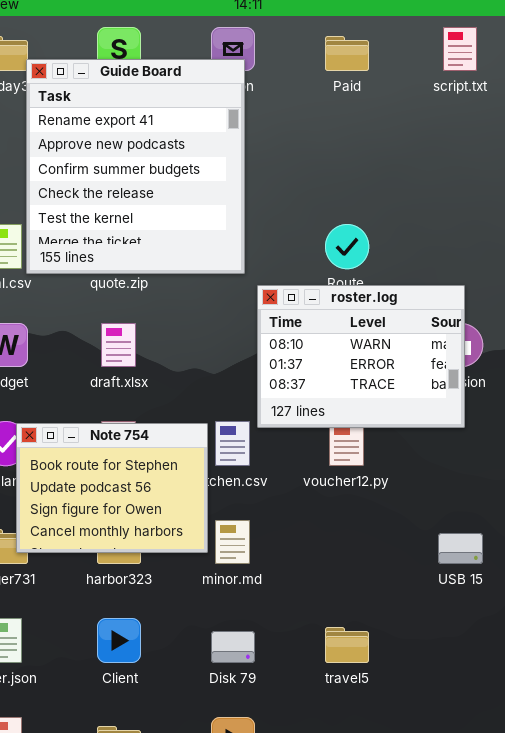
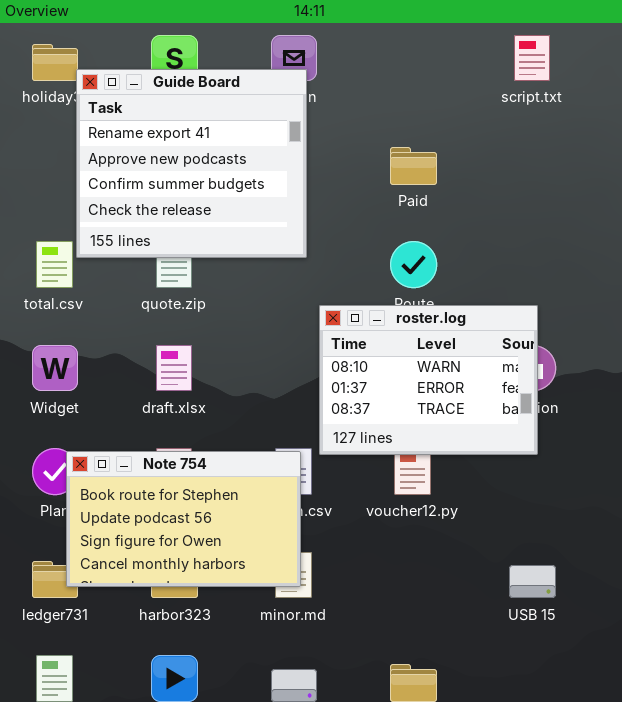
Paid: [325,36,369,71] -> [390,147,437,185], moved
Guide Board: [26,59,245,274] -> [76,69,307,258], resized
Note 754: [16,423,208,553] -> [66,451,301,587], resized

